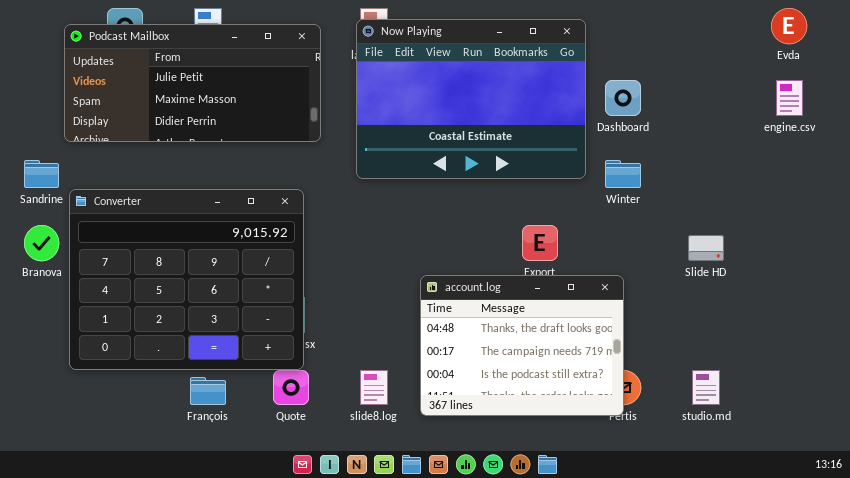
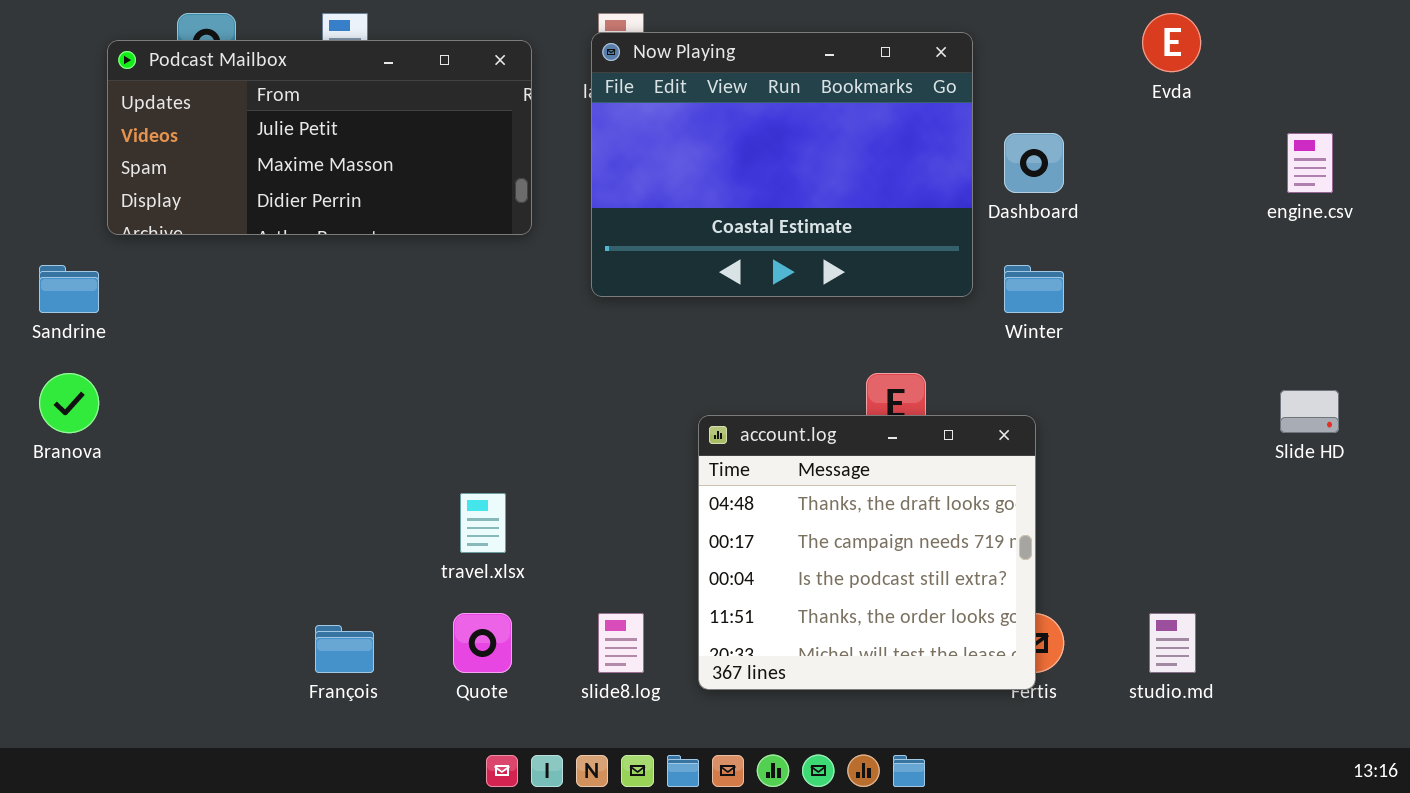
Evda: [771,8,807,44] -> [1142,13,1201,72], moved
Converter: [69,189,304,370] -> none, closed
Slide HD: [688,235,724,261] -> [1280,390,1339,433], moved
account.log: [420,275,624,416] -> [698,415,1036,690], resized

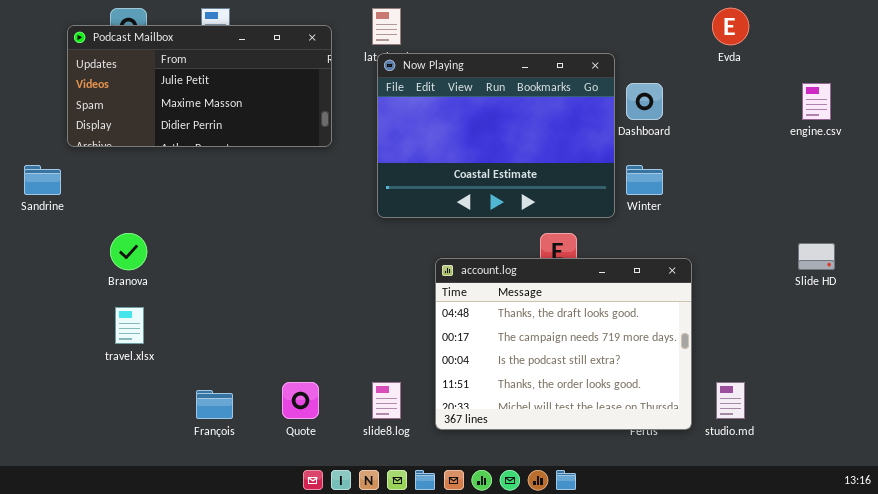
Now Playing: [591,32,973,297] -> [377,53,615,218], moved
Branova: [39,373,99,433] -> [110,233,147,270], moved
account.log: [698,415,1036,690] -> [435,258,692,430], resized
travel.xlsx: [460,493,506,553] -> [115,307,144,344], moved

